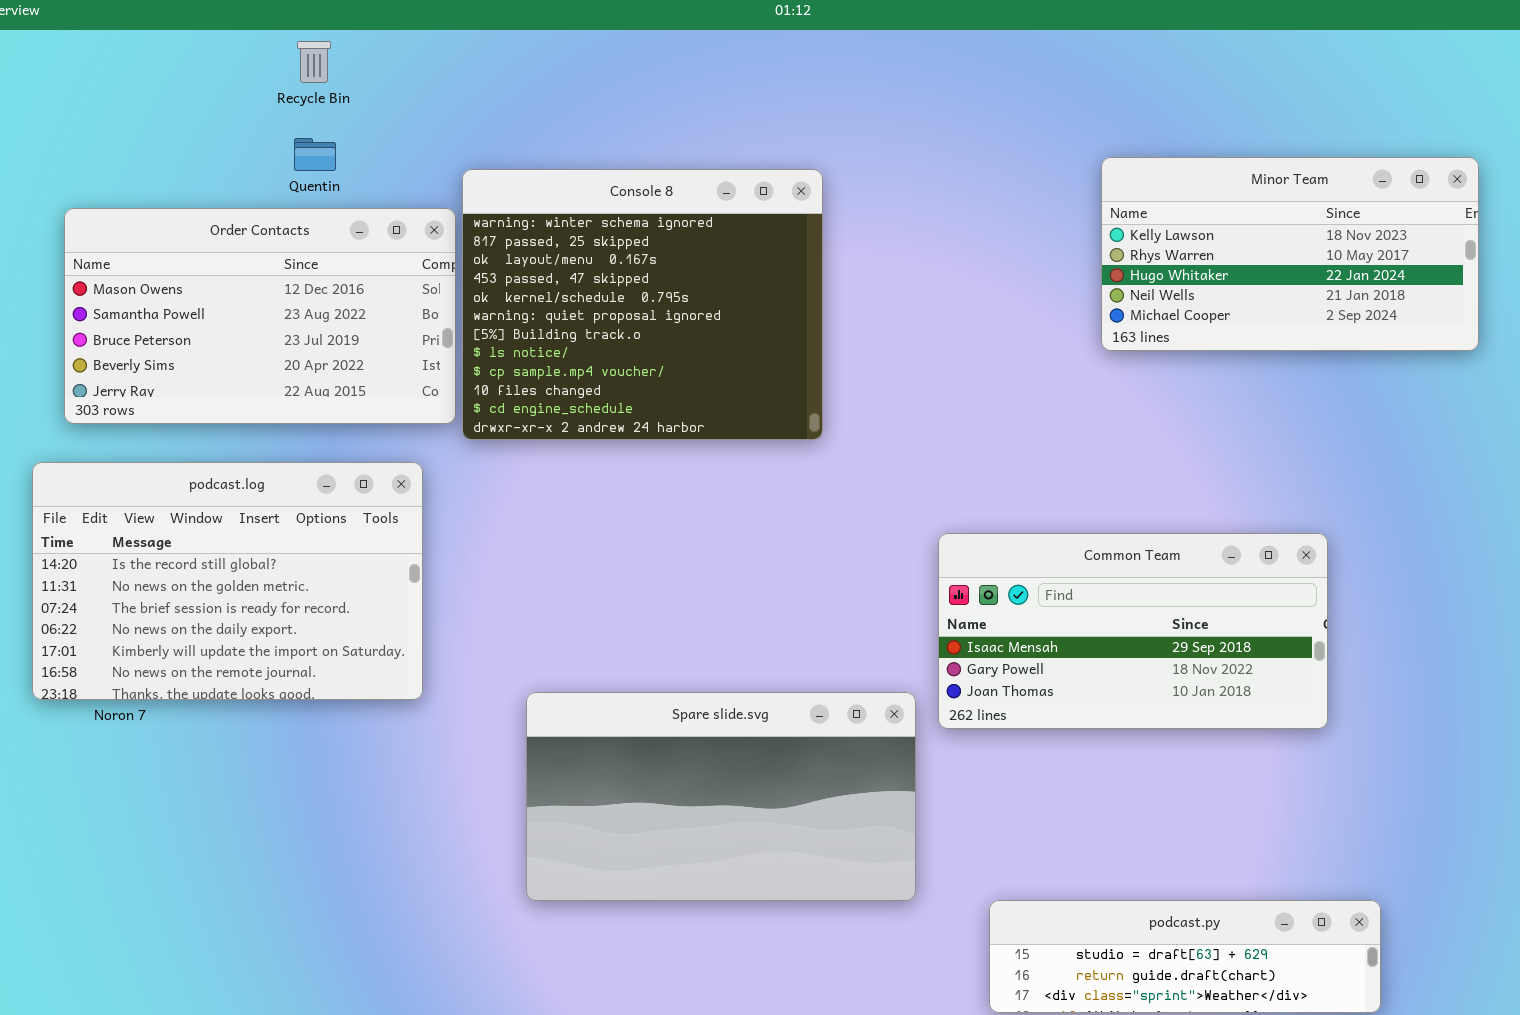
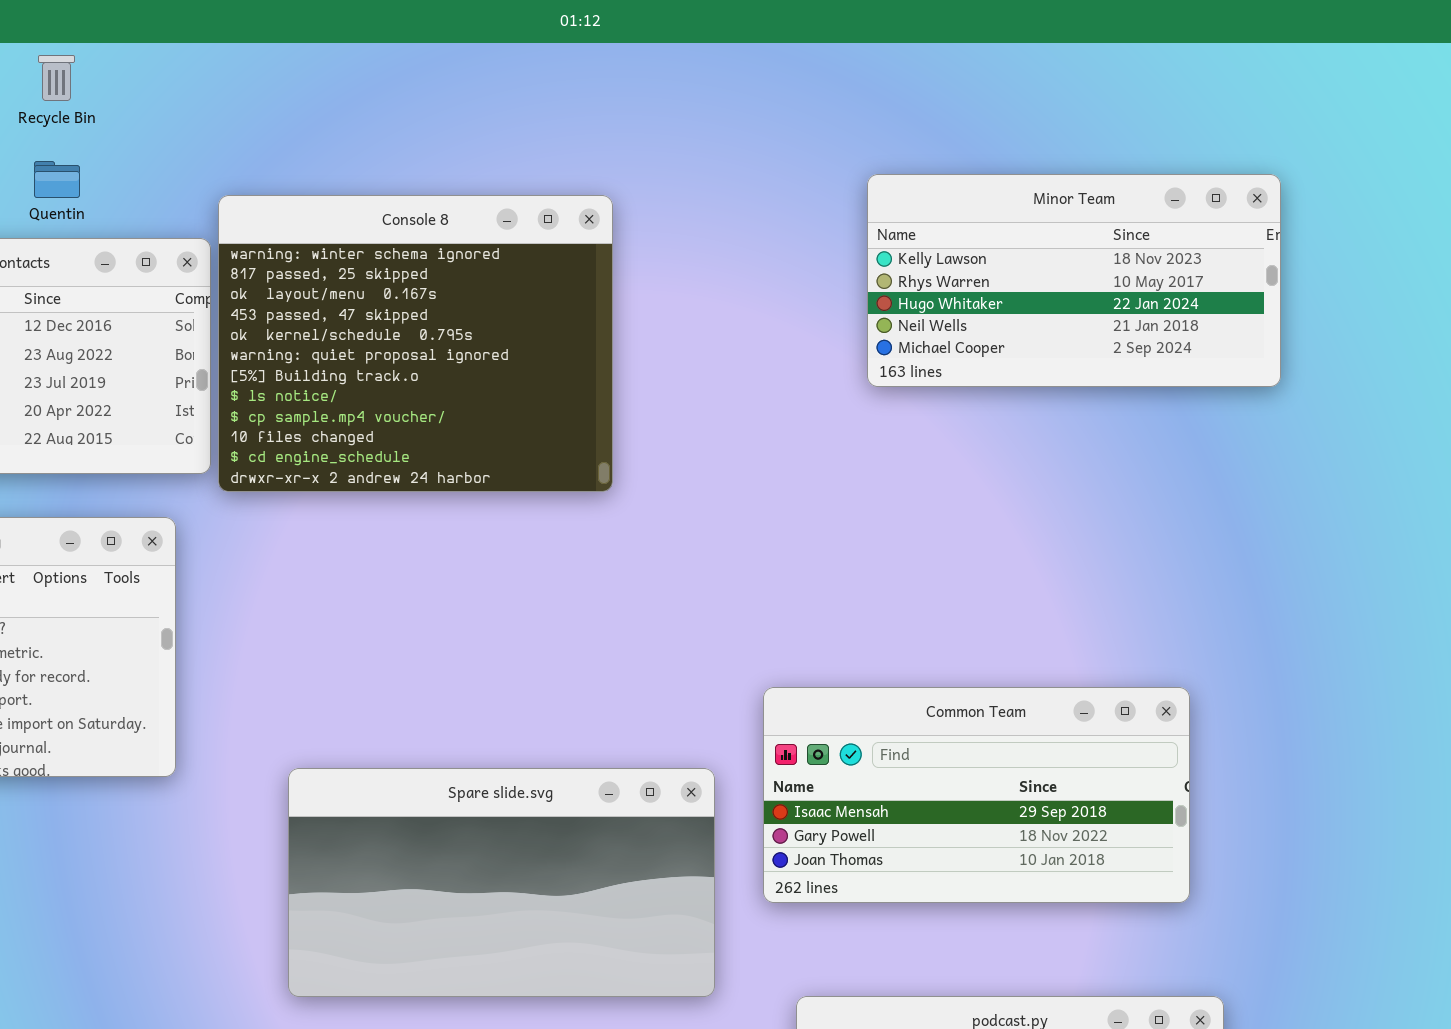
Minor Team: [1101,157,1479,351] -> [867,174,1281,387], moved
Common Team: [938,533,1328,729] -> [763,687,1190,903], moved

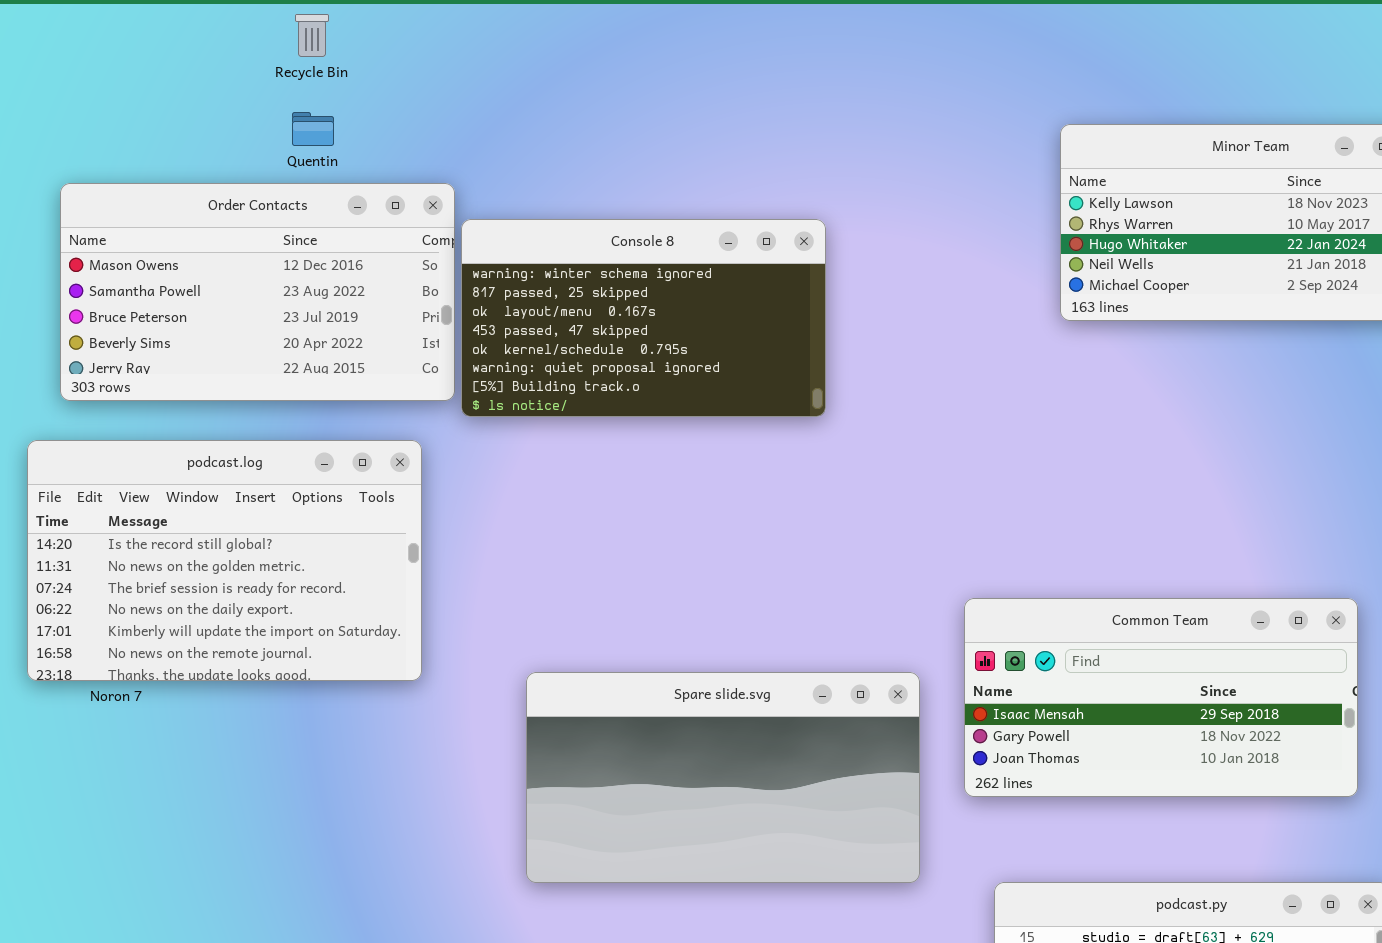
Console 8: [218,195,613,492] -> [461,219,826,417], resized

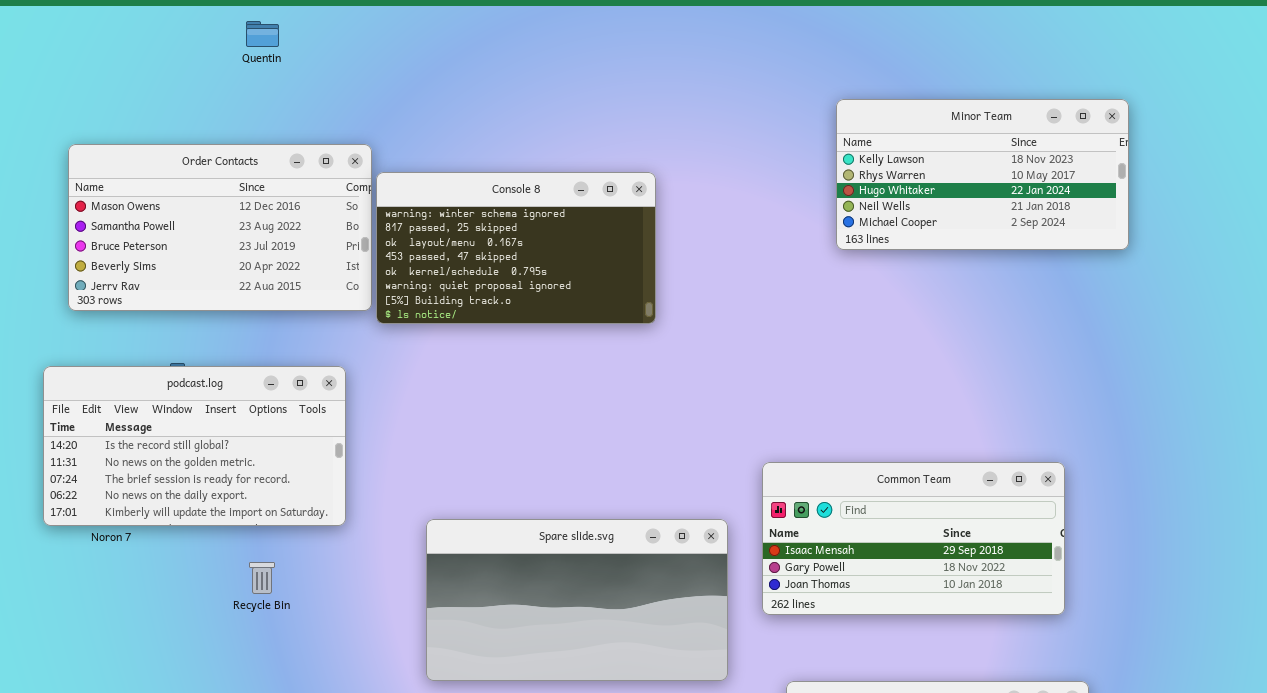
Recycle Bin: [295,14,329,57] -> [249,562,275,594], moved
Quentin: [292,112,334,146] -> [246,21,279,47], moved
podcast.log: [27,440,422,681] -> [43,366,346,526], resized

